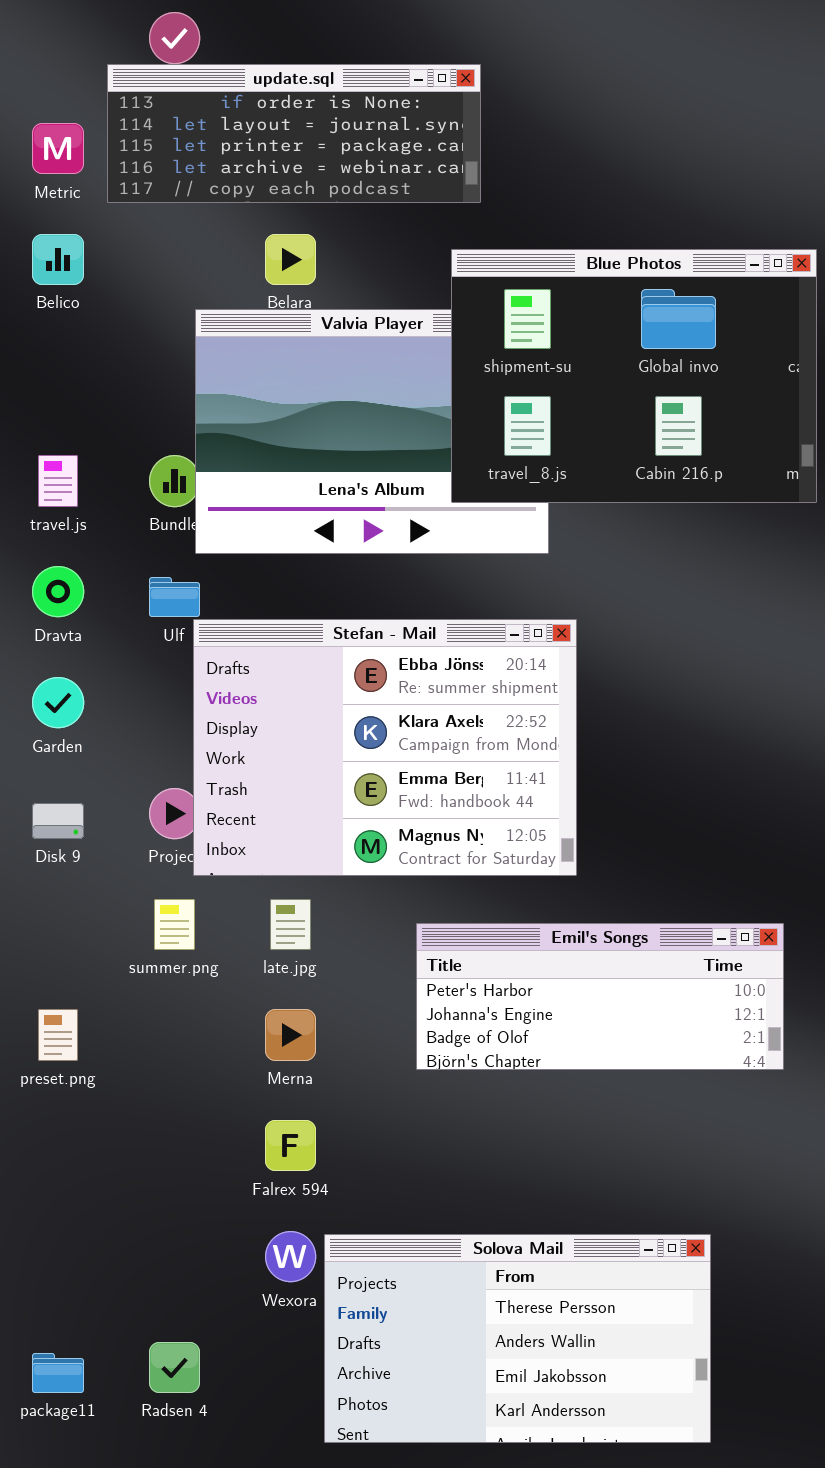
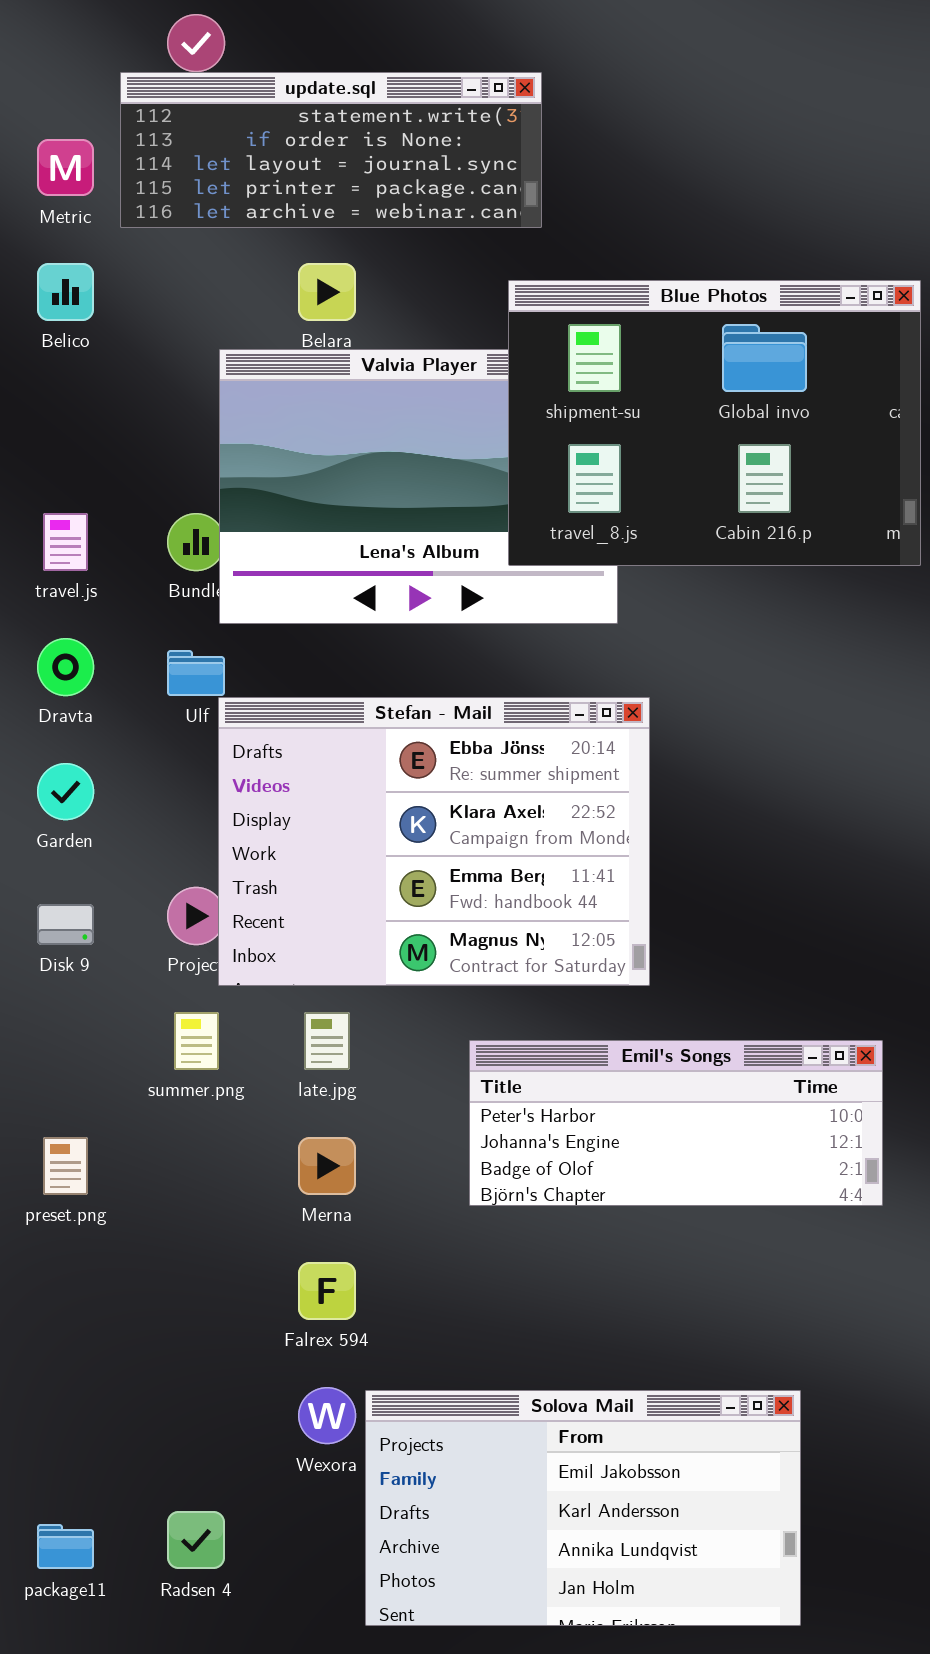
update.sql: [107,64,481,203] -> [120,72,542,228], scrolled up 1 row
Solova Mail: [324,1234,711,1443] -> [365,1390,801,1626], scrolled down 2 rows

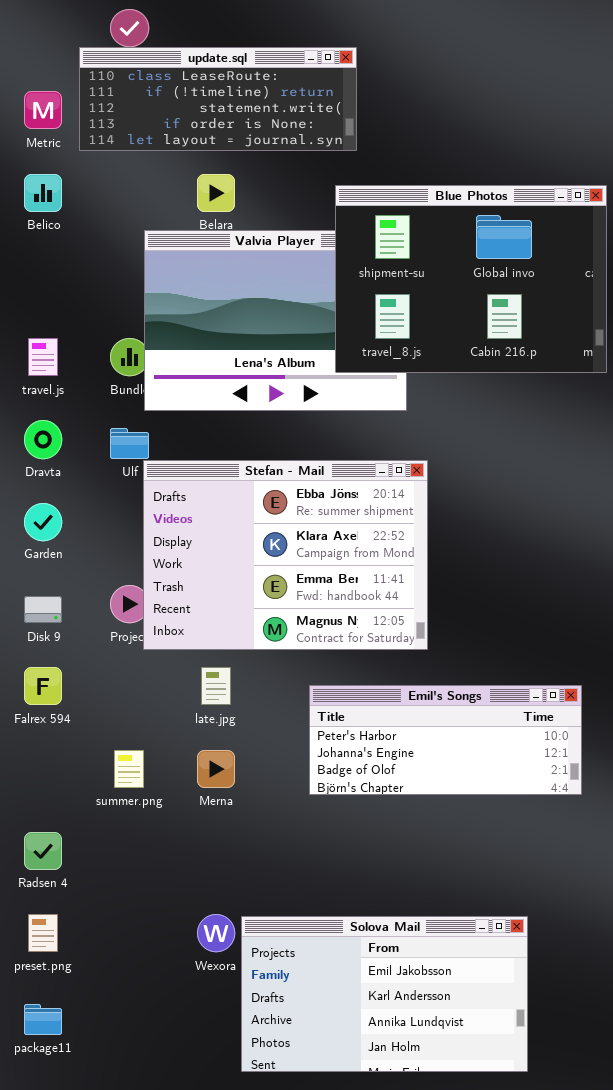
update.sql: [120,72,542,228] -> [79,47,357,151], scrolled up 2 rows
summer.png: [174,1012,219,1070] -> [114,750,144,788], moved
preset.png: [43,1137,88,1195] -> [28,914,58,952], moved
Falrex 594: [298,1262,356,1320] -> [24,667,62,705], moved
Radsen 4: [167,1511,225,1569] -> [24,832,62,870], moved

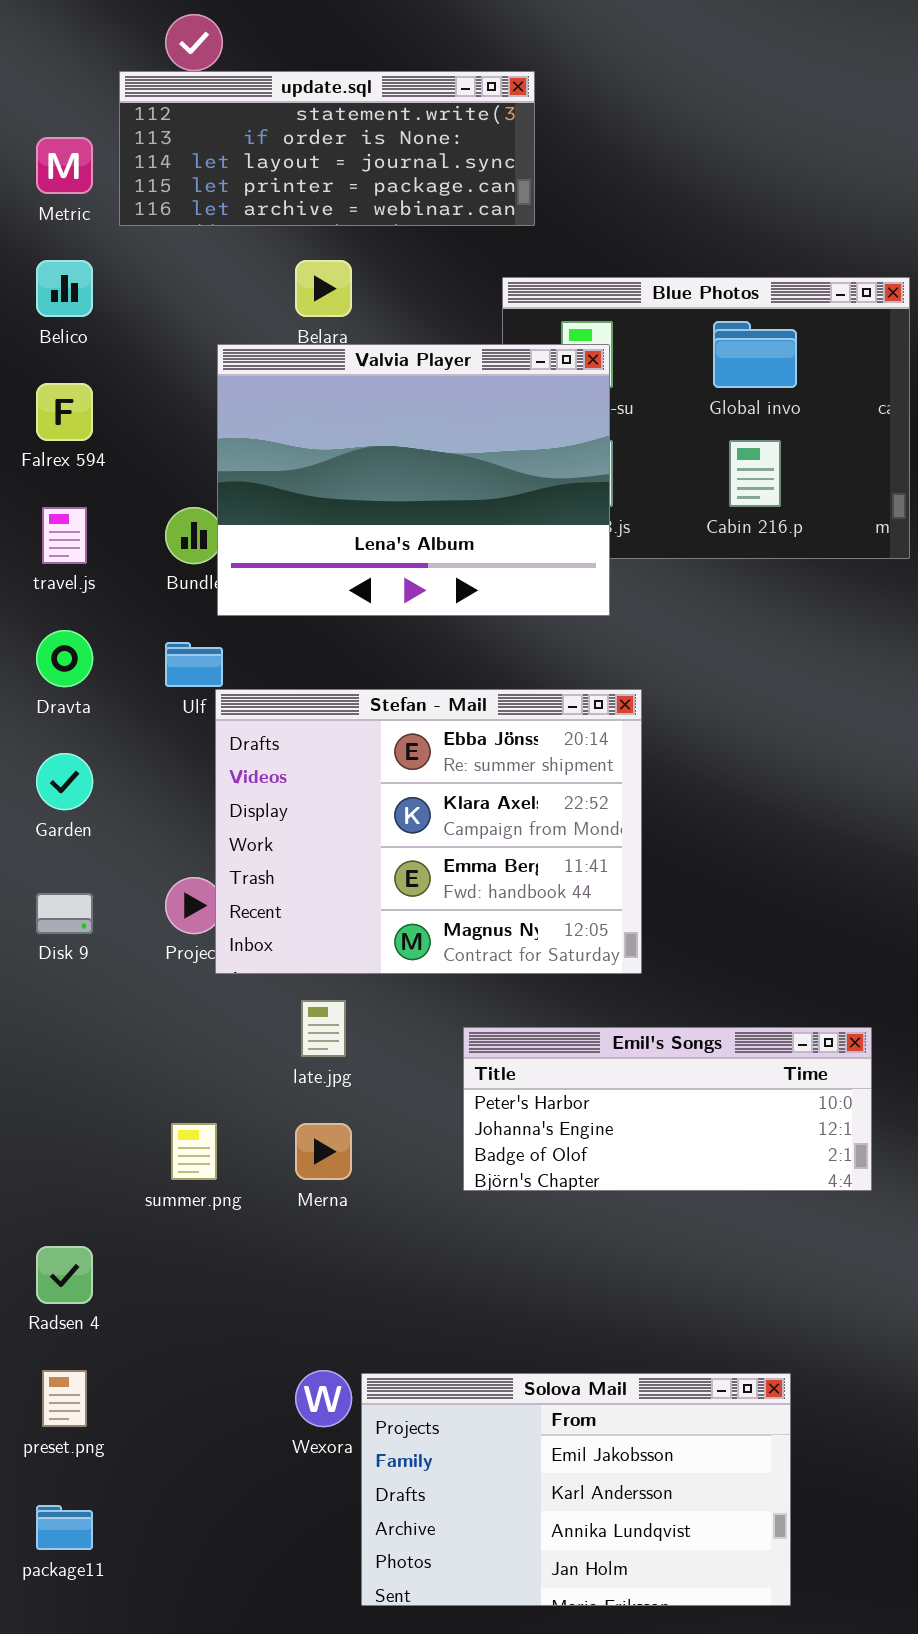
update.sql: [79,47,357,151] -> [119,71,535,226], scrolled down 2 rows
Valvia Player: [144,230,407,411] -> [217,344,610,616], raised
Falrex 594: [24,667,62,705] -> [36,383,93,441], moved

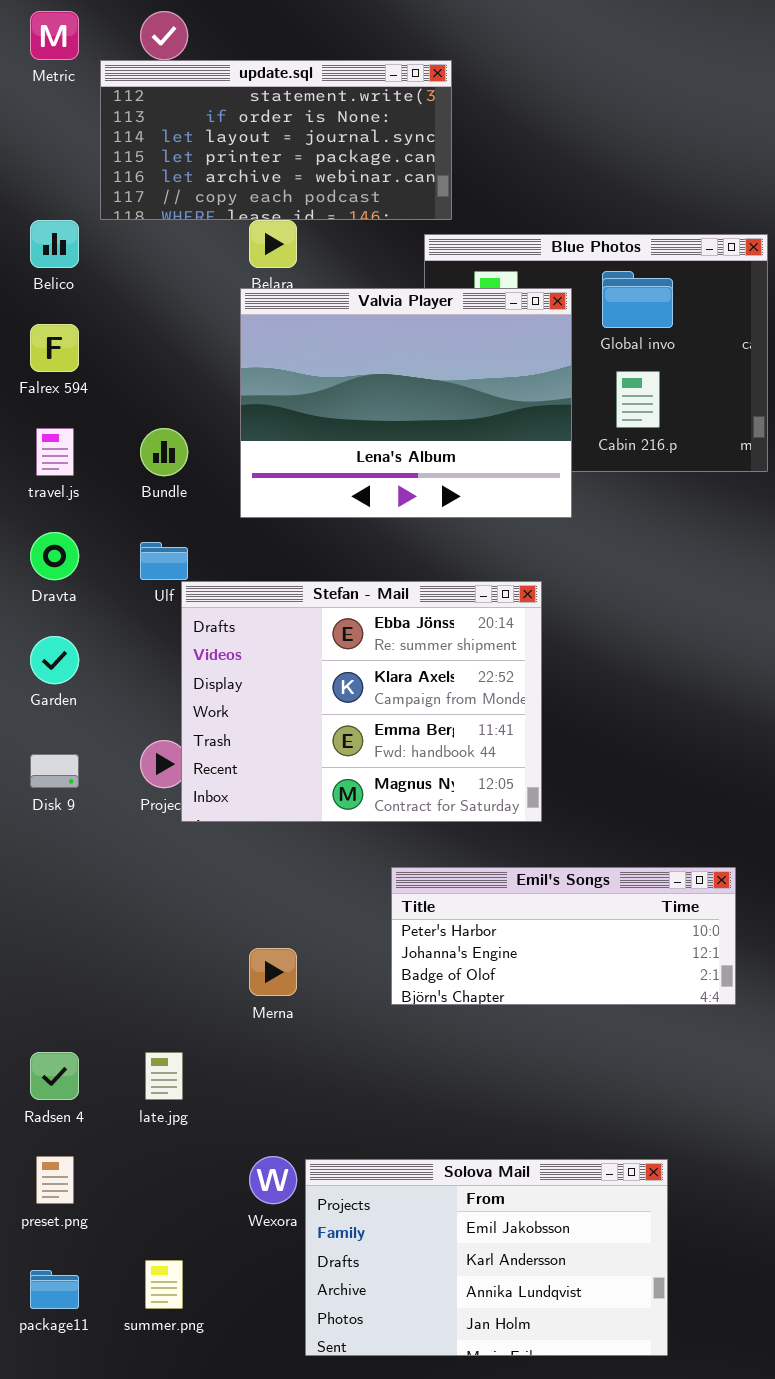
update.sql: [119,71,535,226] -> [100,60,452,220], resized
Metric: [36,137,93,194] -> [30,11,79,60], moved
Valvia Player: [217,344,610,616] -> [240,288,572,518], moved
late.jpg: [301,1000,346,1057] -> [145,1052,183,1100], moved
summer.png: [171,1123,217,1180] -> [145,1260,183,1309], moved

